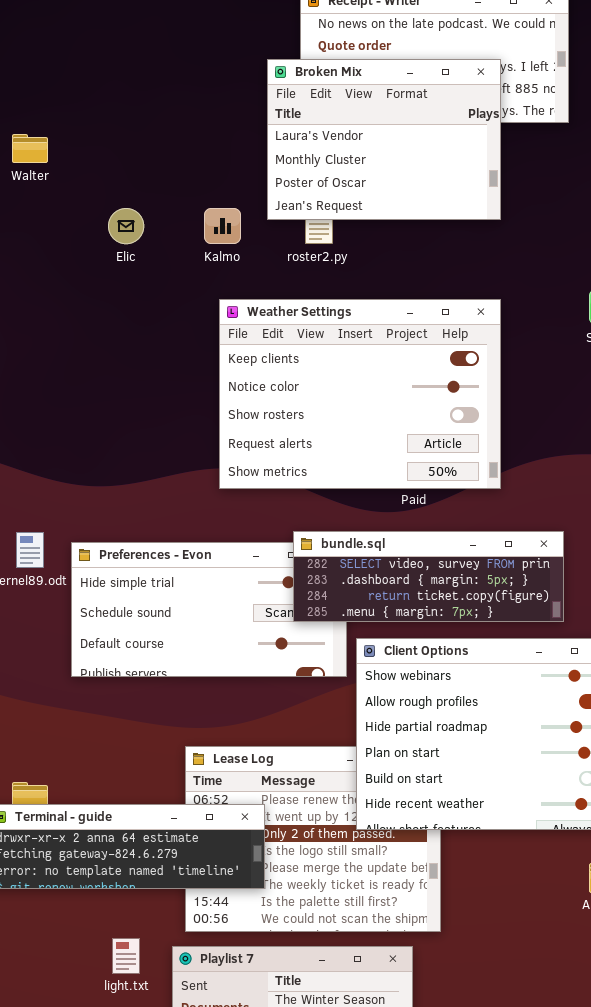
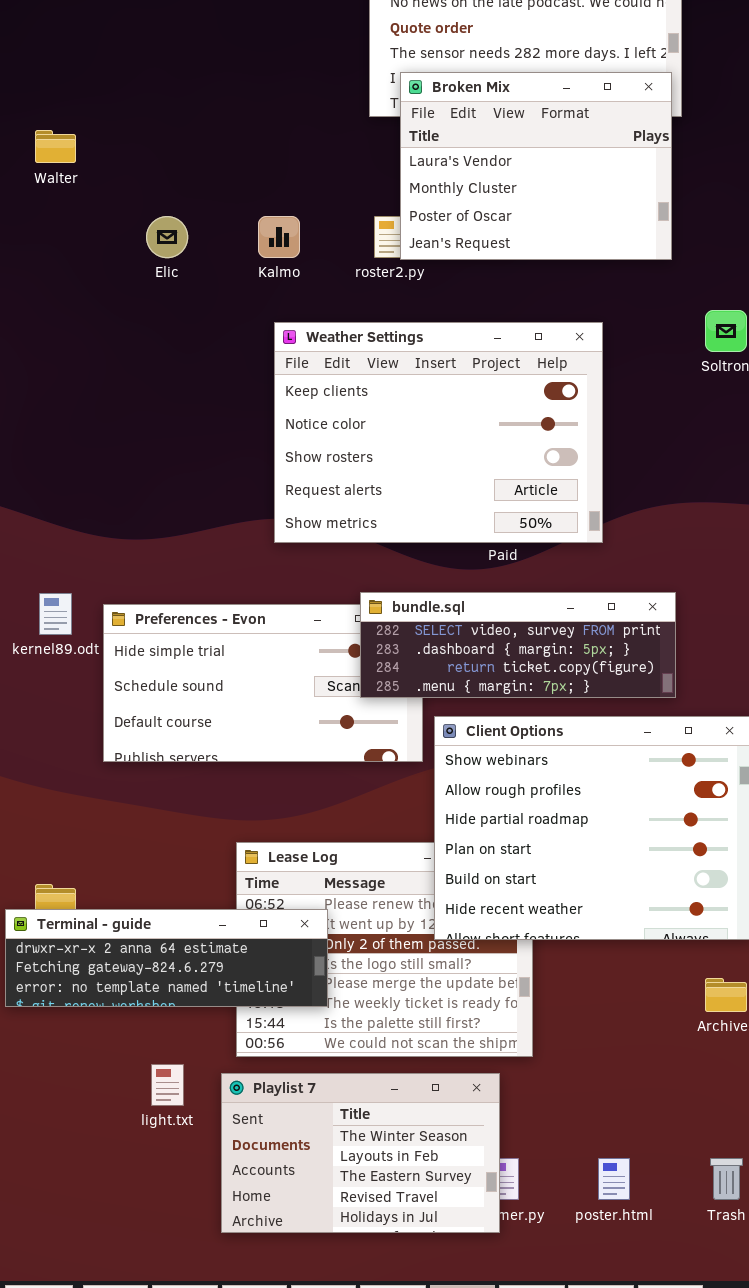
Broken Mix: [267,59,501,220] -> [400,72,672,260], moved

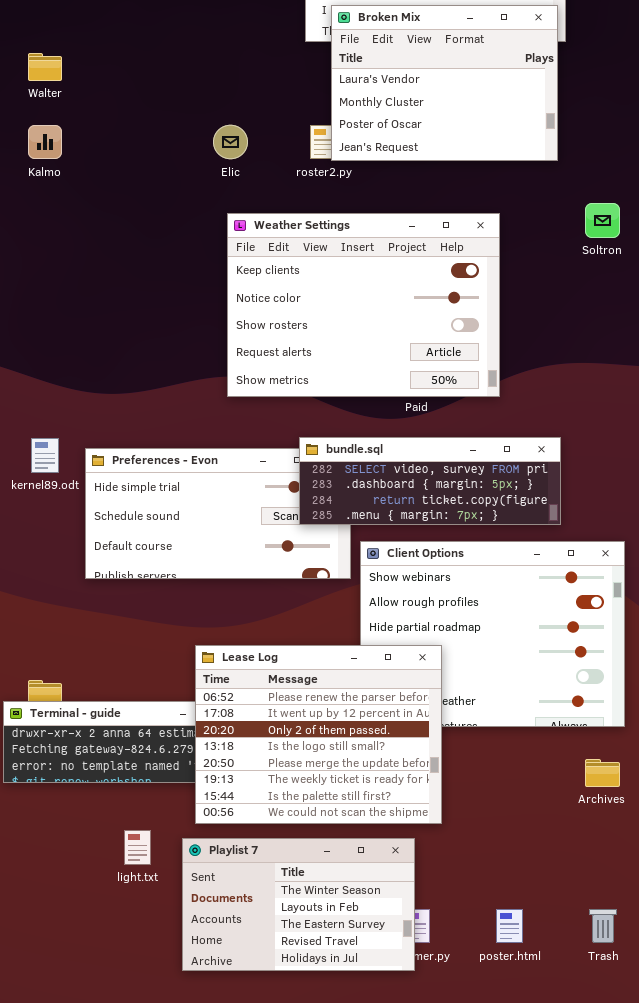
Elic: [146,216,188,258] -> [213,125,248,159], moved
Kalmo: [258,216,300,258] -> [28,125,62,159], moved
Lease Log: [236,842,533,1057] -> [195,645,442,824], raised

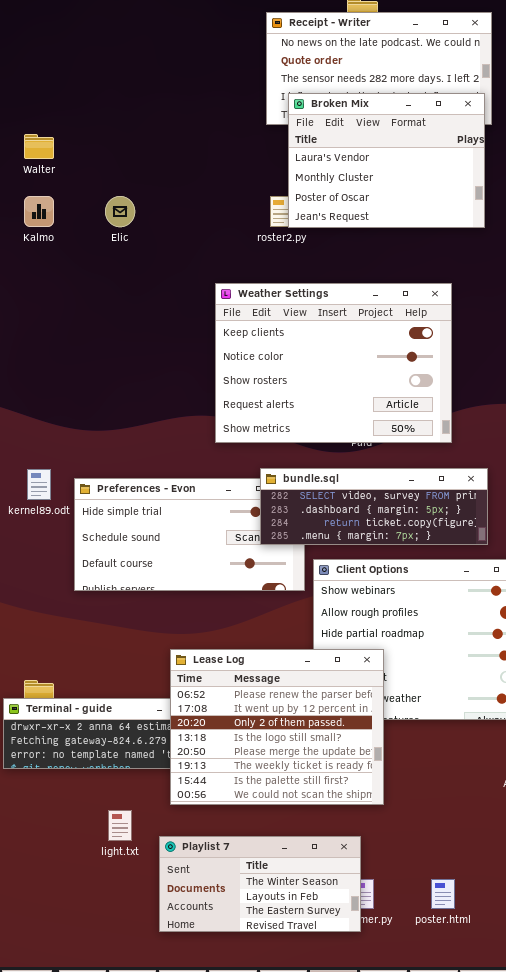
Elic: [213,125,248,159] -> [105,196,135,227], moved
Weather Settings: [227,213,500,397] -> [215,283,452,443], moved
Playlist 7: [182,838,415,971] -> [159,836,361,932], resized

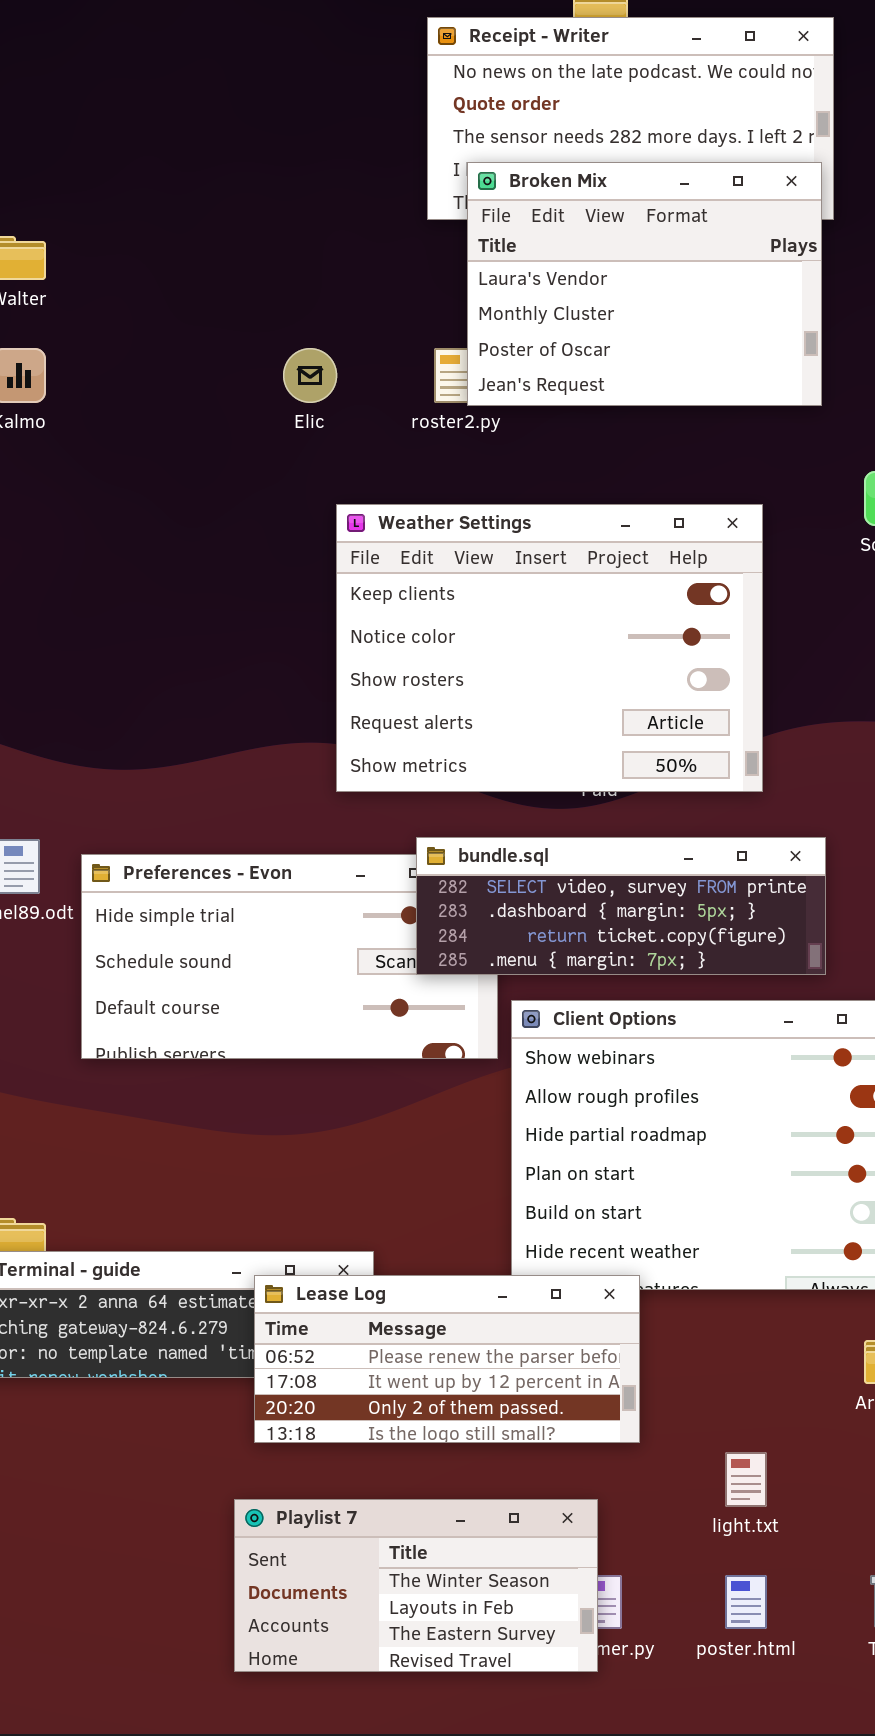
Elic: [105,196,135,227] -> [283,348,337,403], moved
Lease Log: [170,649,384,805] -> [254,1275,640,1443], resized
light.txt: [108,810,132,841] -> [725,1452,767,1507], moved

